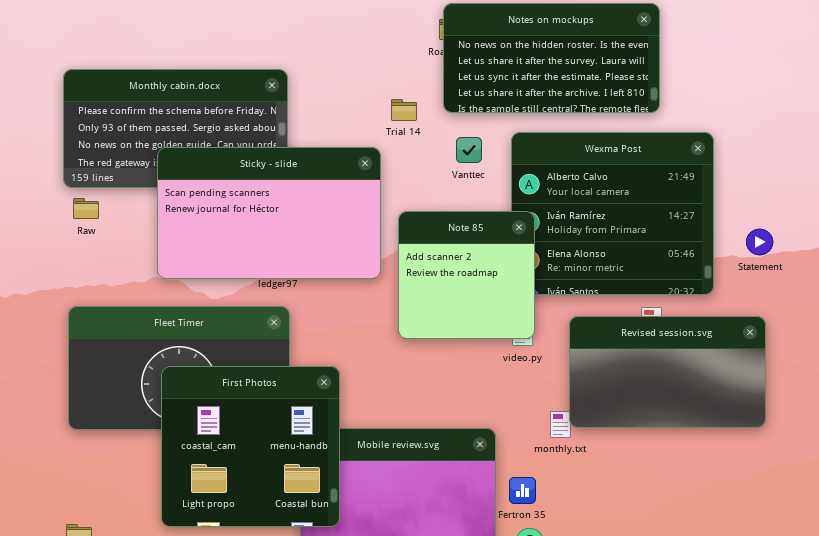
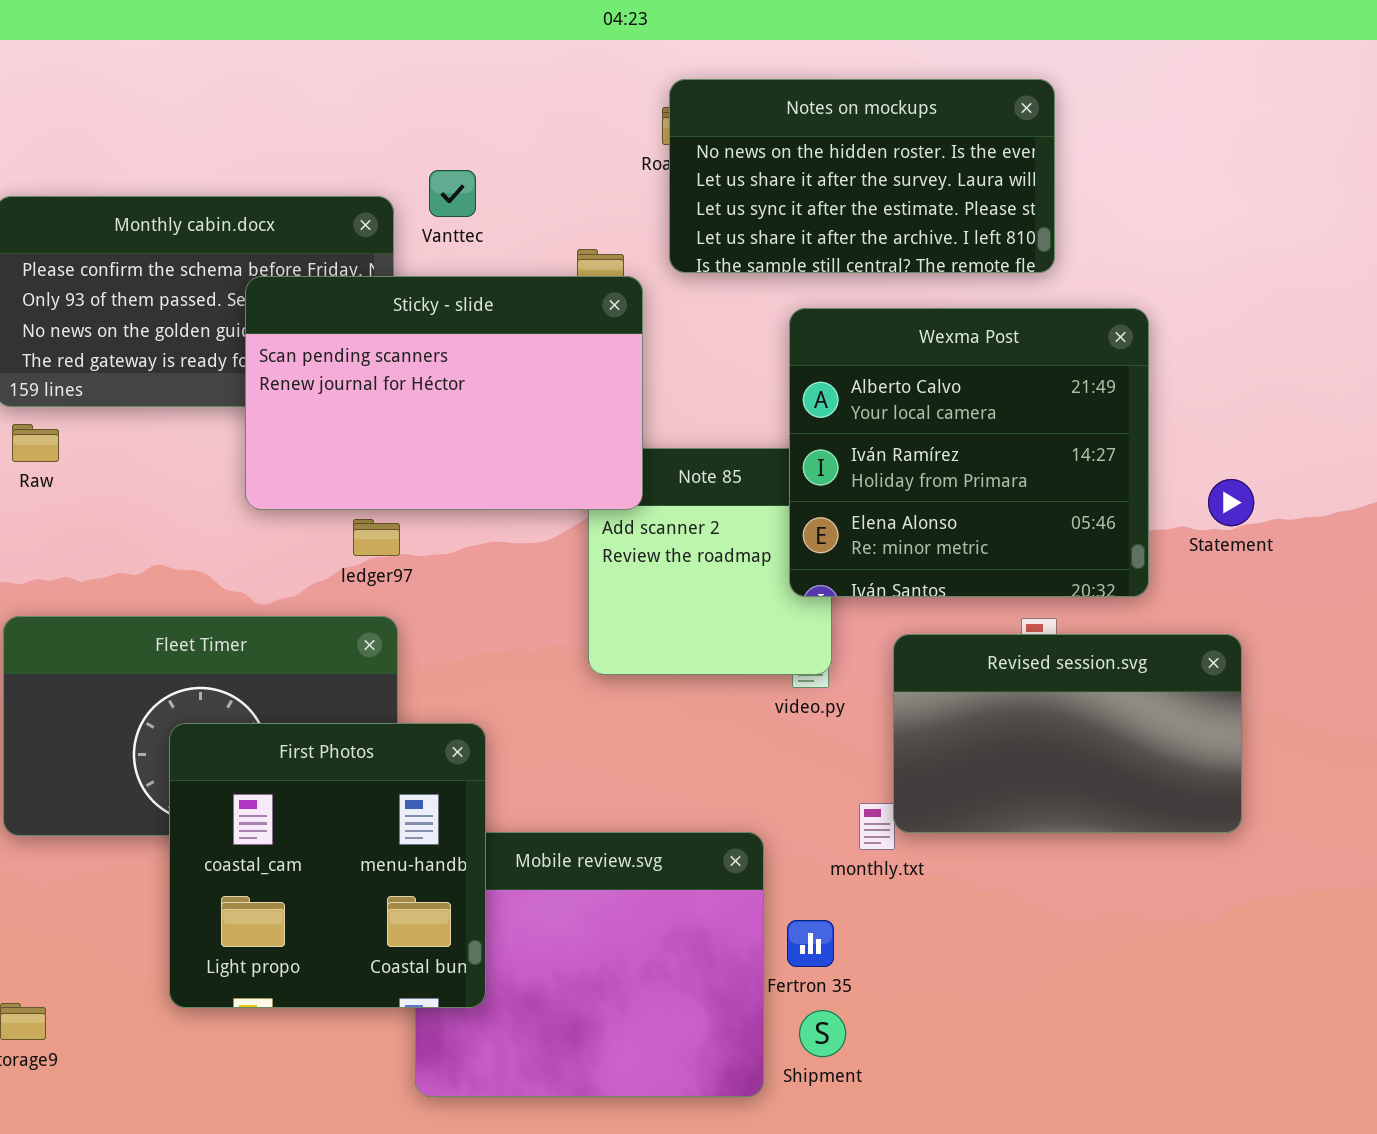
Wexma Post: [511,132,714,295] -> [789,308,1149,597], raised
Vanttec: [456,137,482,163] -> [429,170,476,217], moved
Sticky - slide: [157,147,381,279] -> [245,276,643,510], moved

